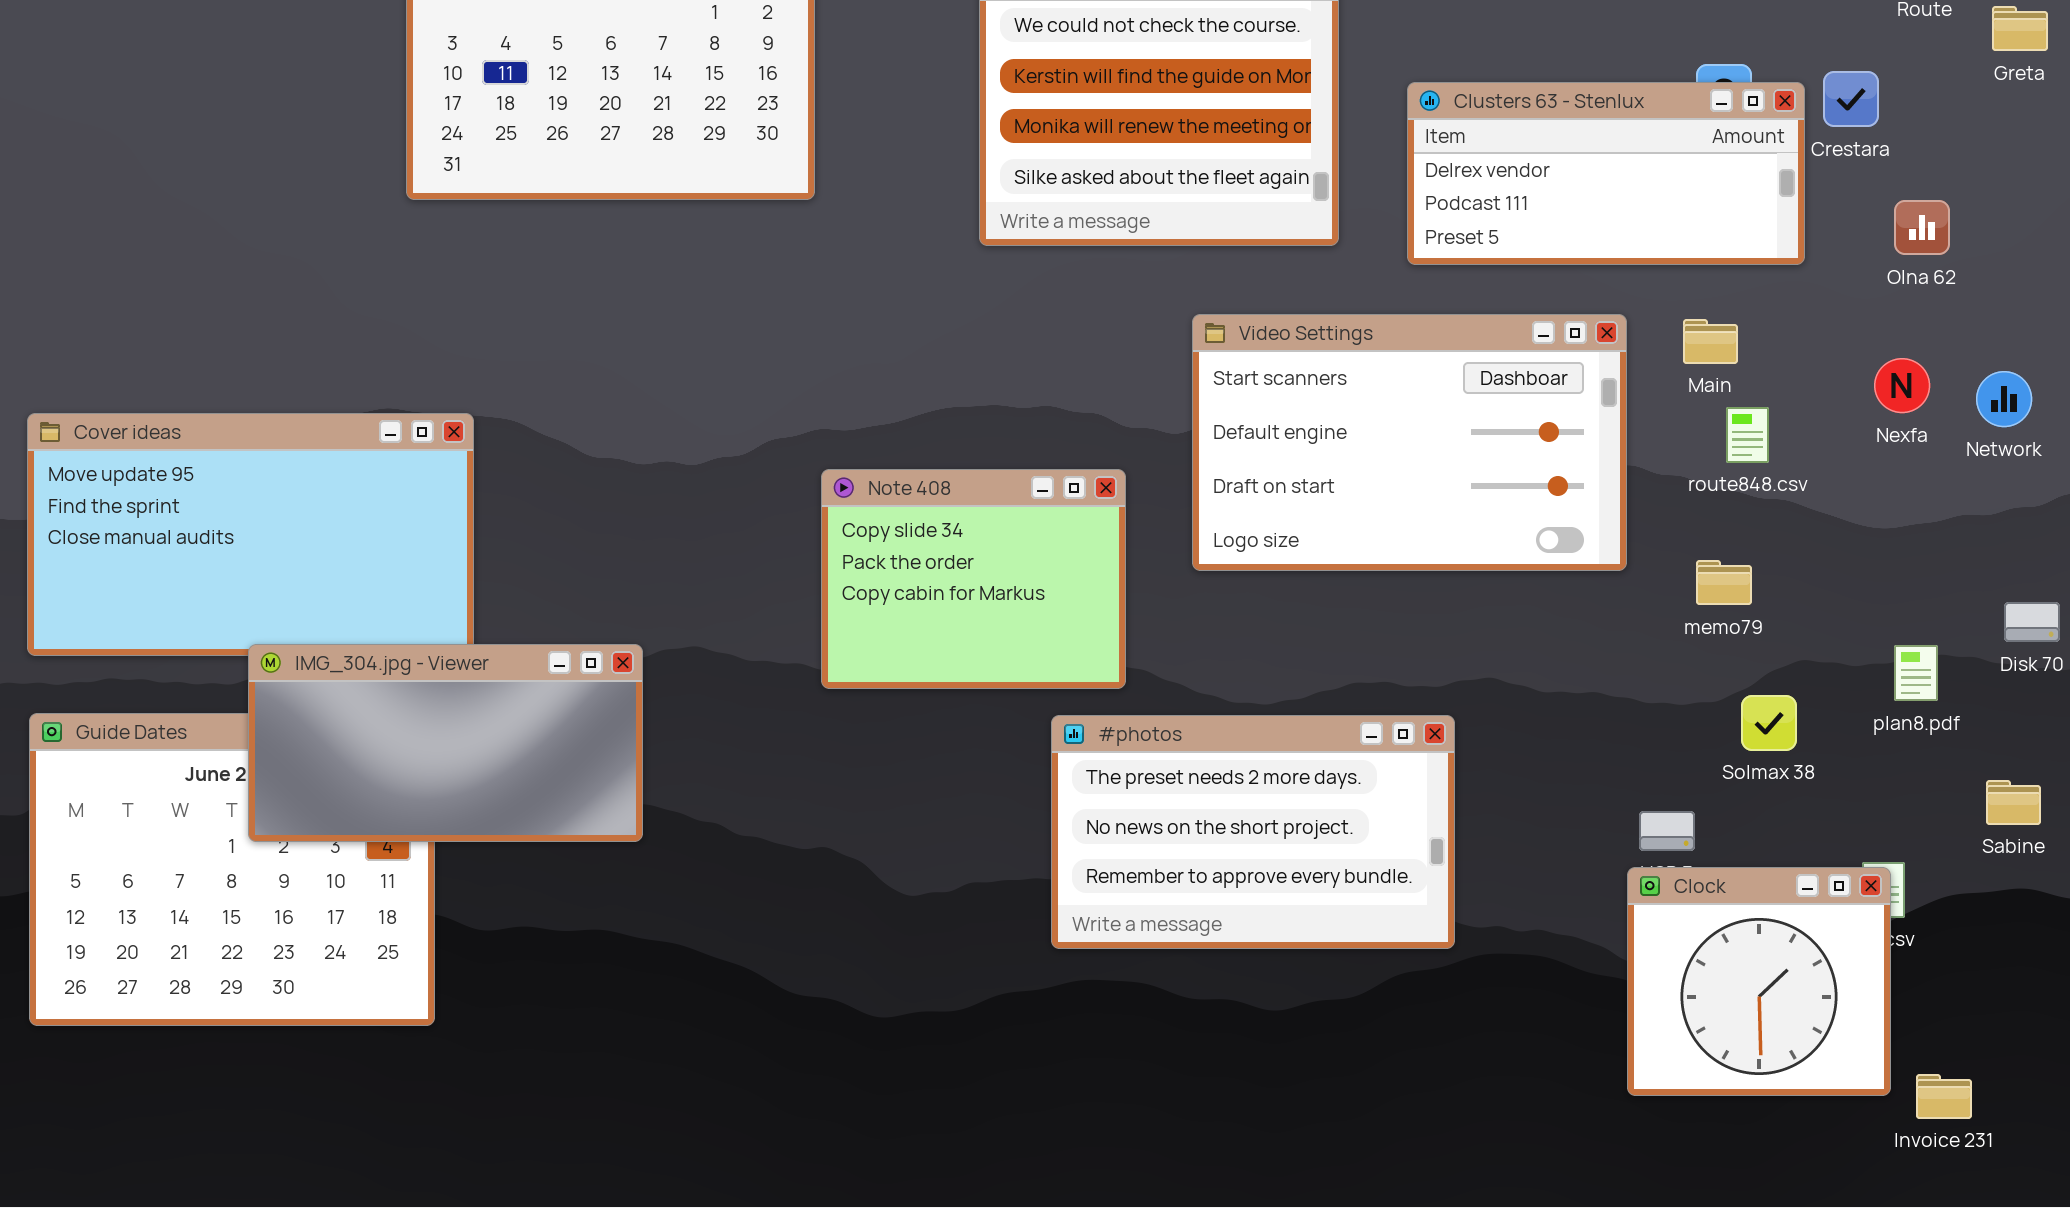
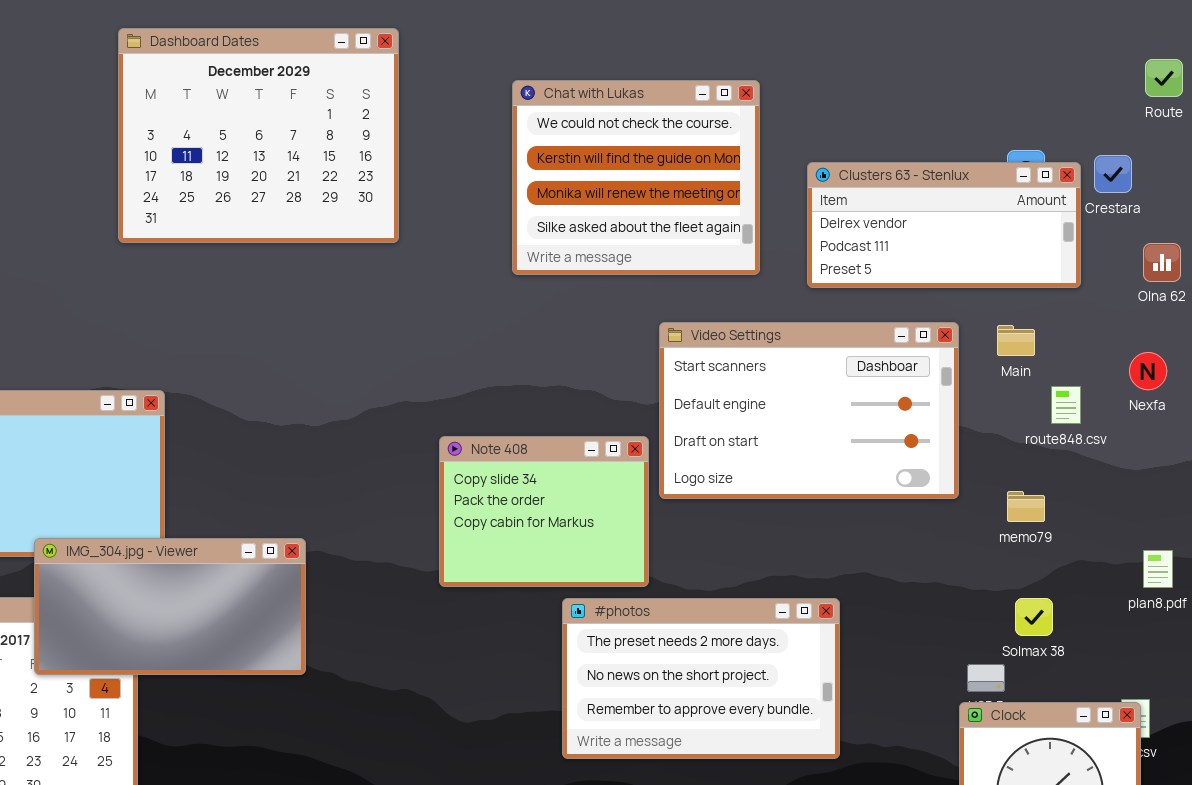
route848.csv: [1726,407,1769,463] -> [1051,386,1081,424], moved
Note 408: [821,469,1126,689] -> [439,436,649,587], moved
IMG_304.jpg - Viewer: [248,644,643,842] -> [34,538,306,675], moved
Solmax 38: [1741,695,1797,751] -> [1015,598,1053,636], moved

